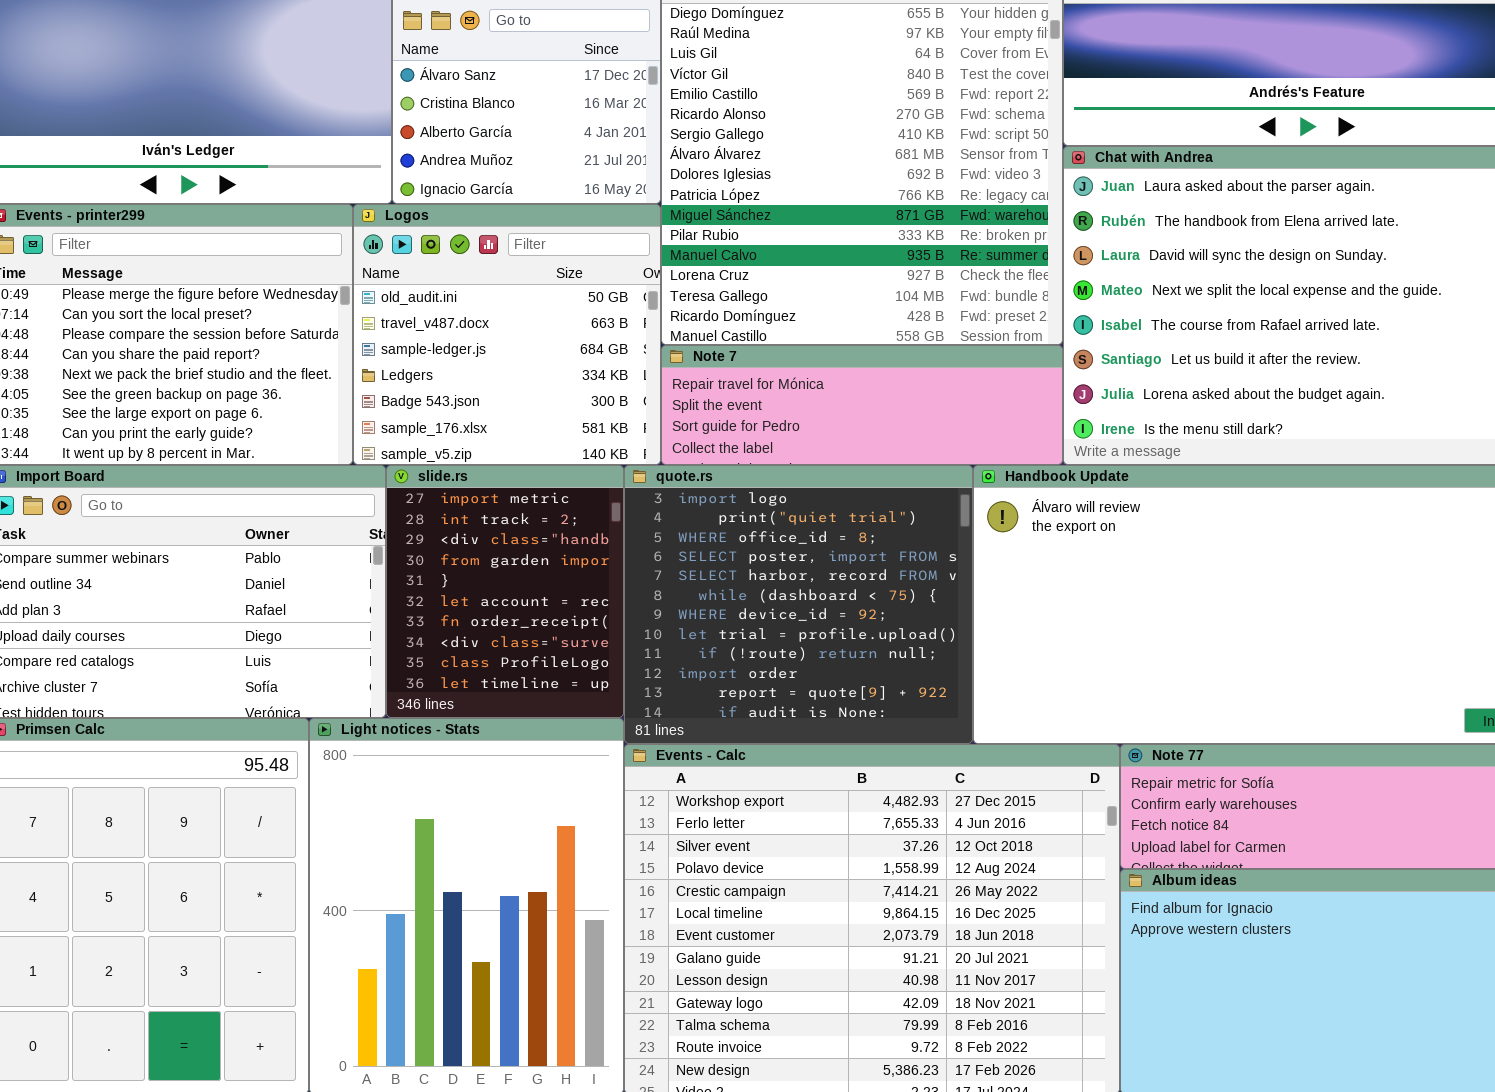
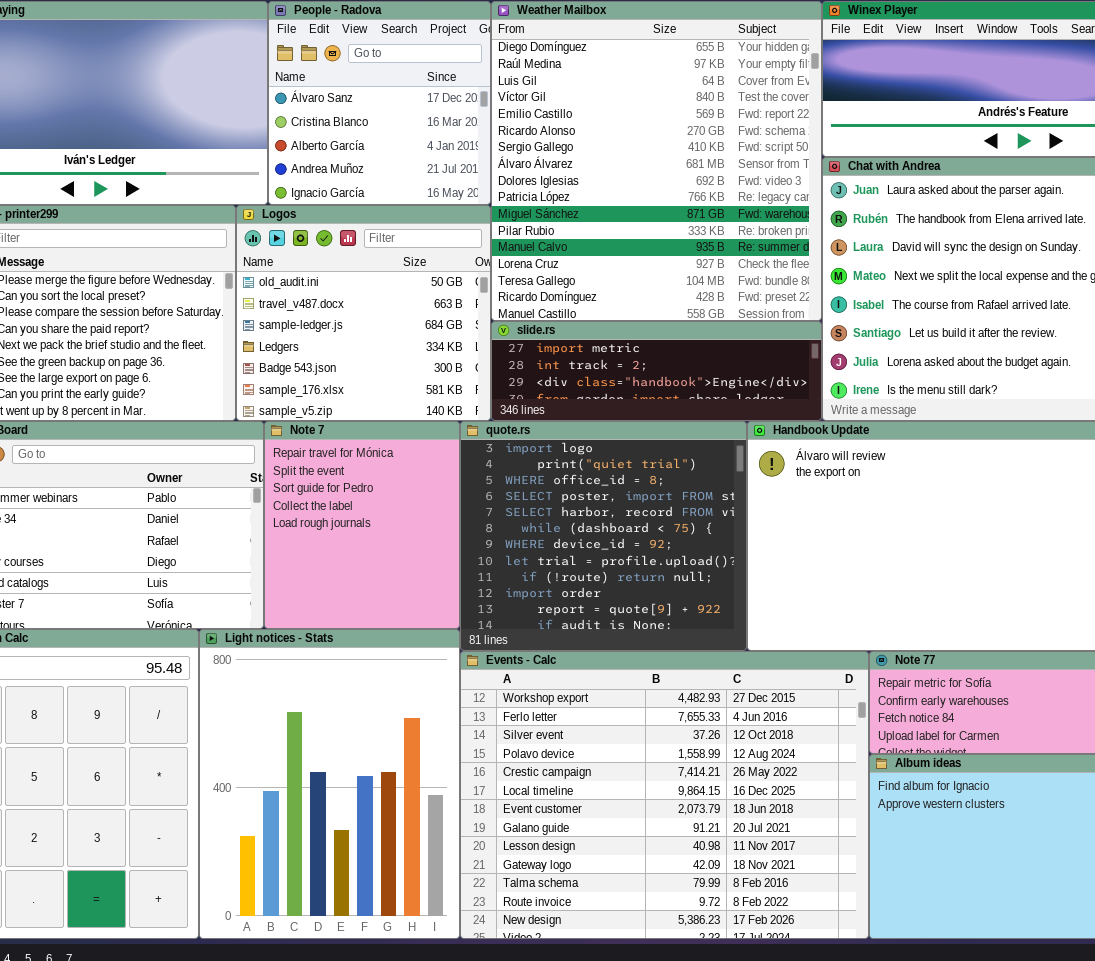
Note 7: [661,345,1063,465] -> [264,421,460,629], moved, resized
slide.rs: [386,465,624,718] -> [491,321,822,421], moved, resized

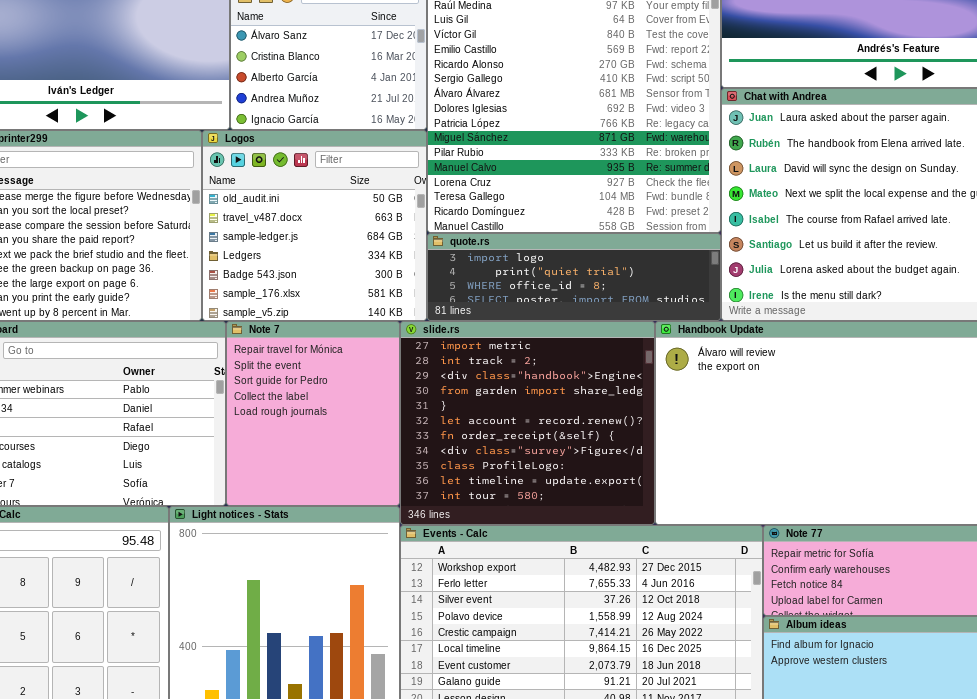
slide.rs: [491,321,822,421] -> [400,321,655,525], moved, resized
quote.rs: [460,421,747,651] -> [427,233,721,321], moved, resized

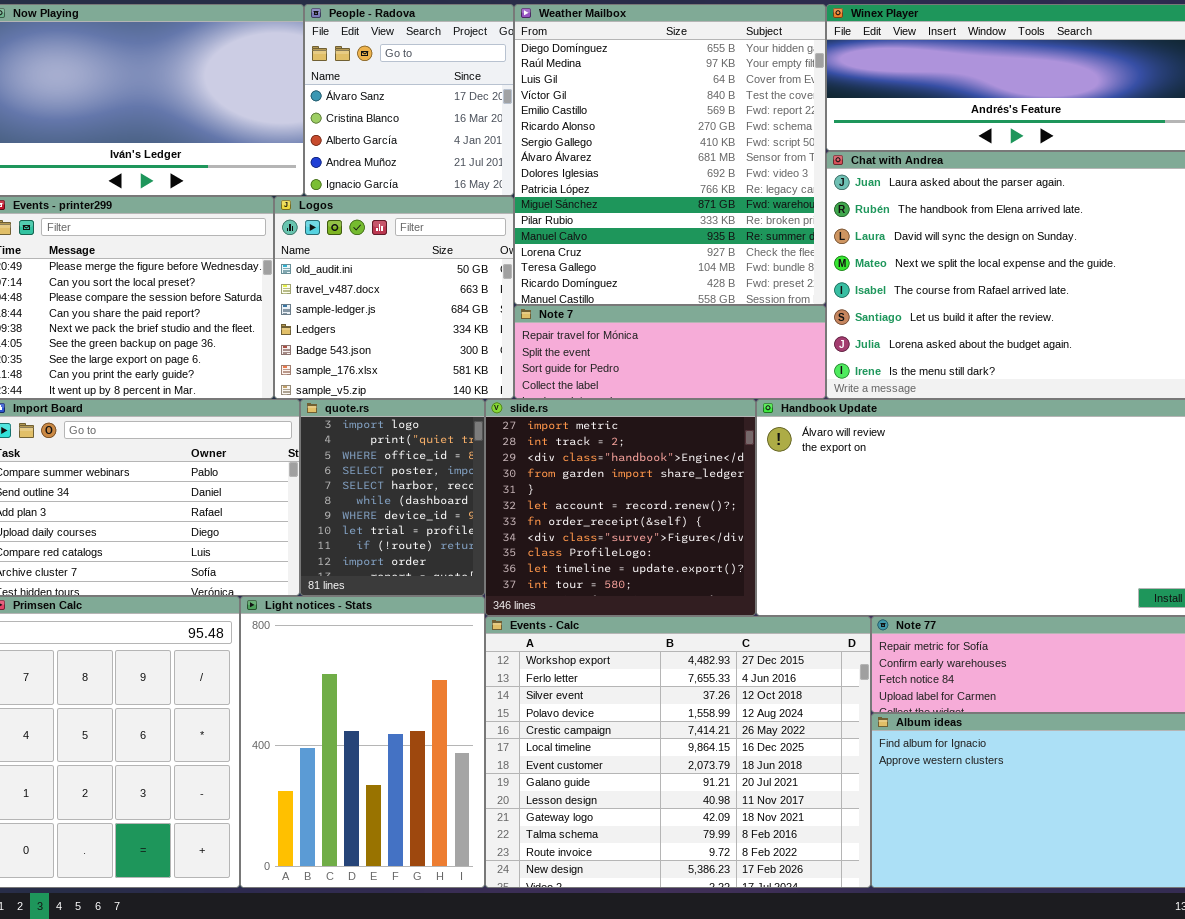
quote.rs: [427,233,721,321] -> [300,399,485,596], moved, resized
Note 7: [226,321,400,506] -> [514,305,826,399], moved, resized

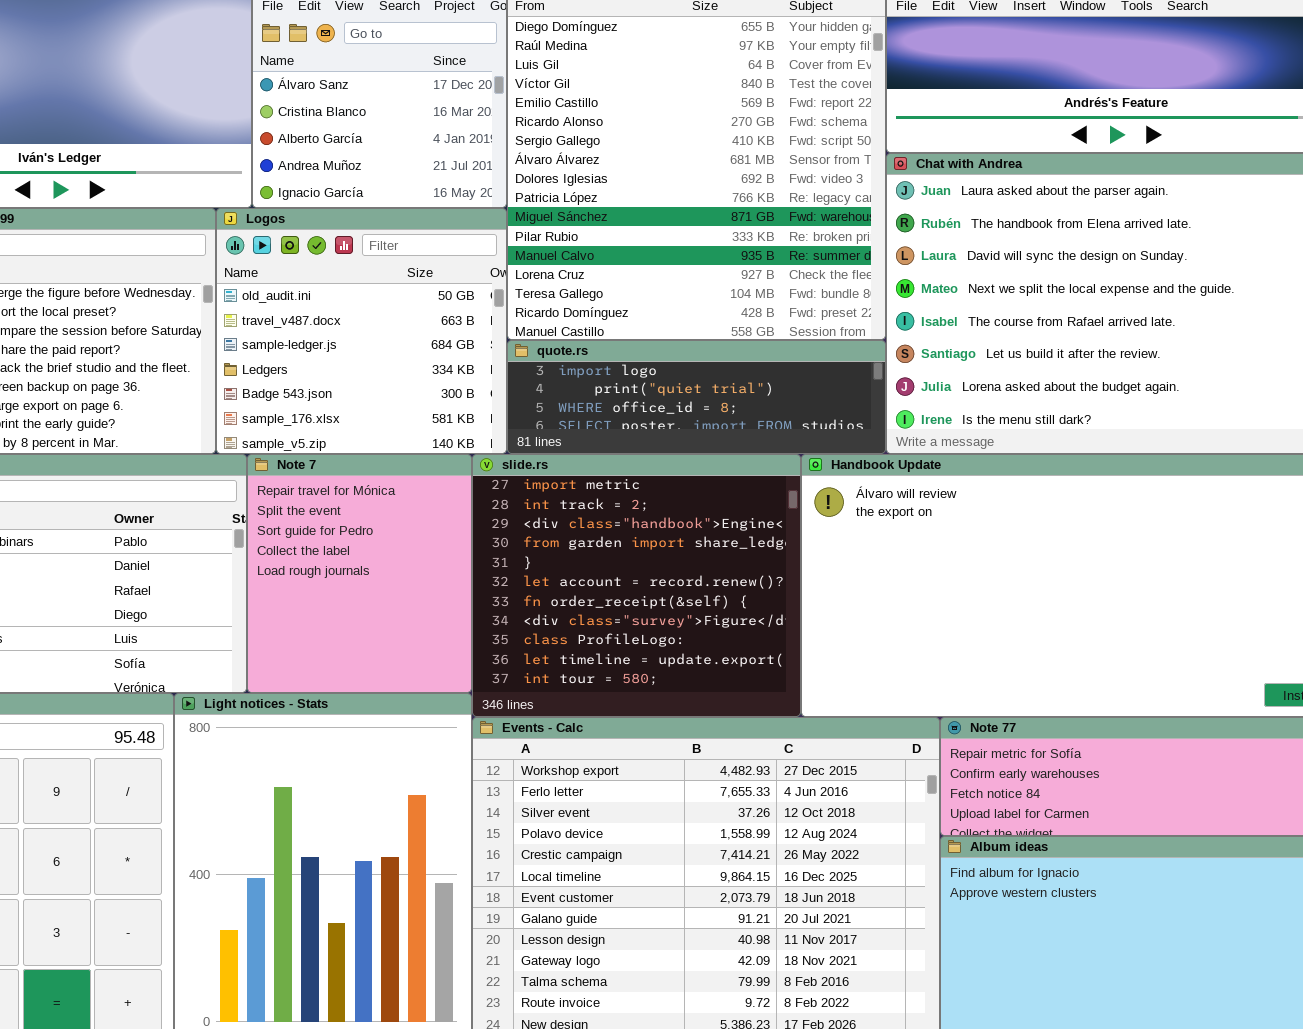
Note 7: [514,305,826,399] -> [247,454,472,693], moved, resized
quote.rs: [300,399,485,596] -> [507,340,886,454], moved, resized

